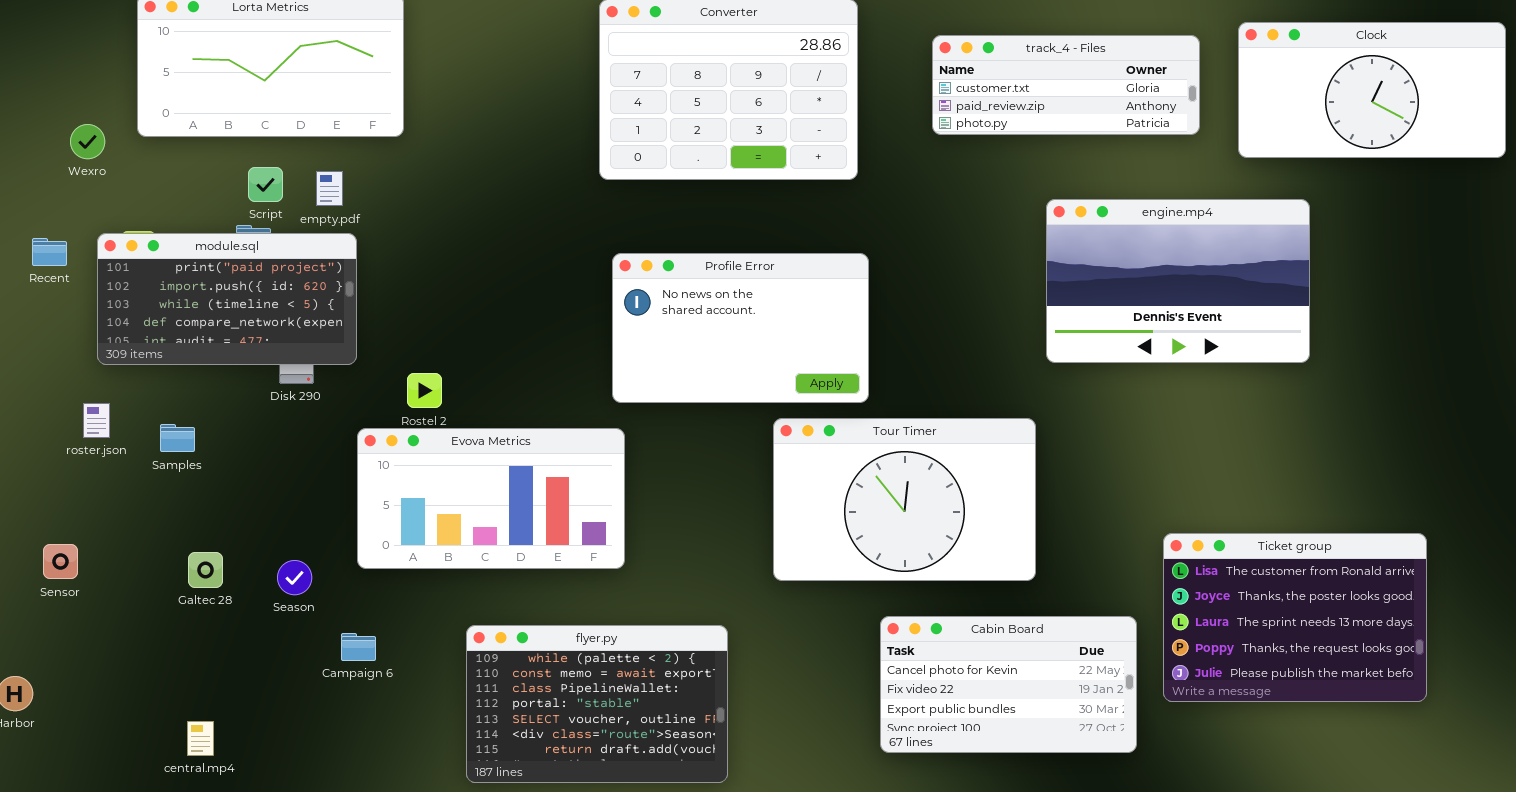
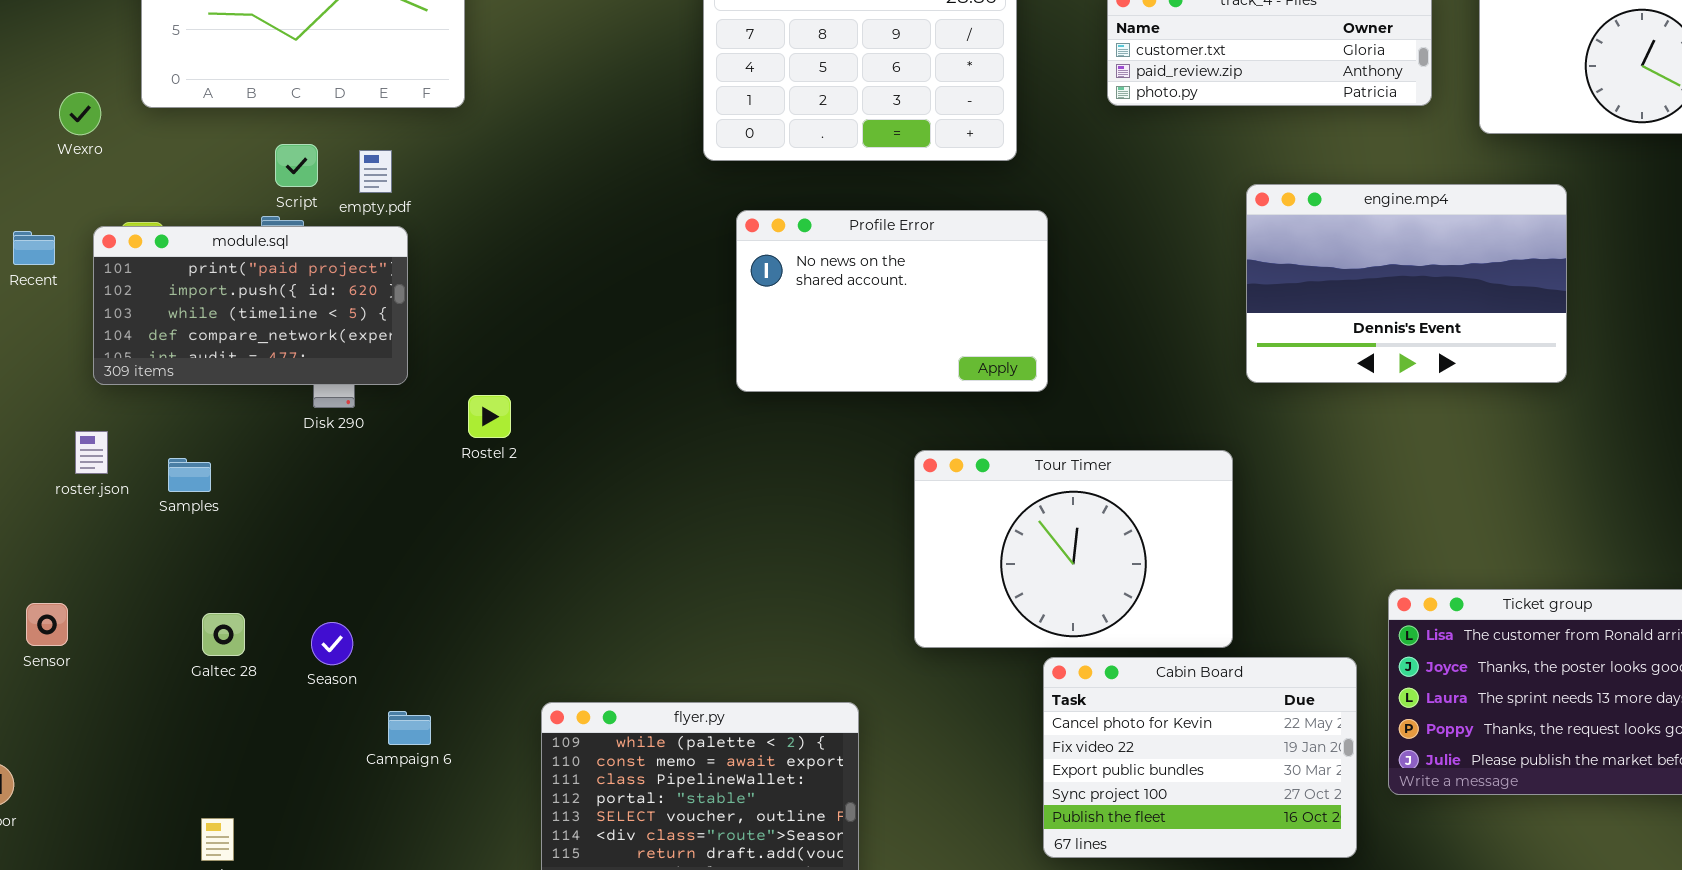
Profile Error: [612,253,869,403] -> [736,210,1048,392], moved
Evova Metrics: [357,428,625,569] -> none, closed
Cabin Board: [880,616,1137,753] -> [1043,657,1357,858], resized

